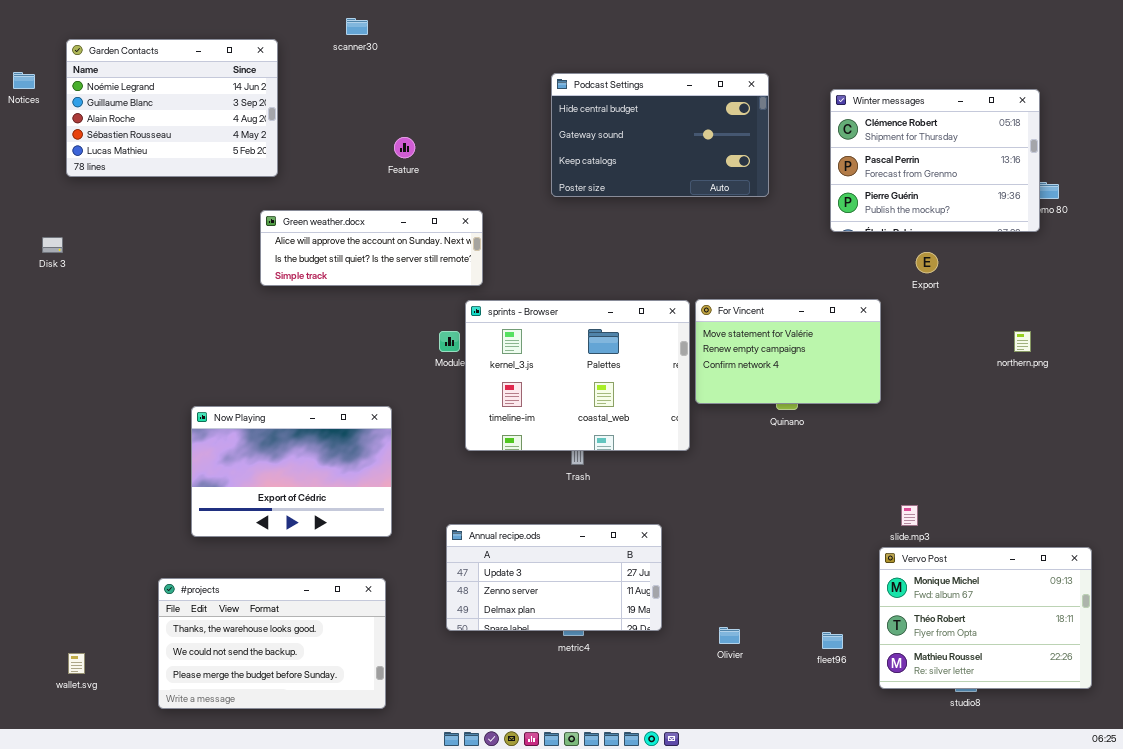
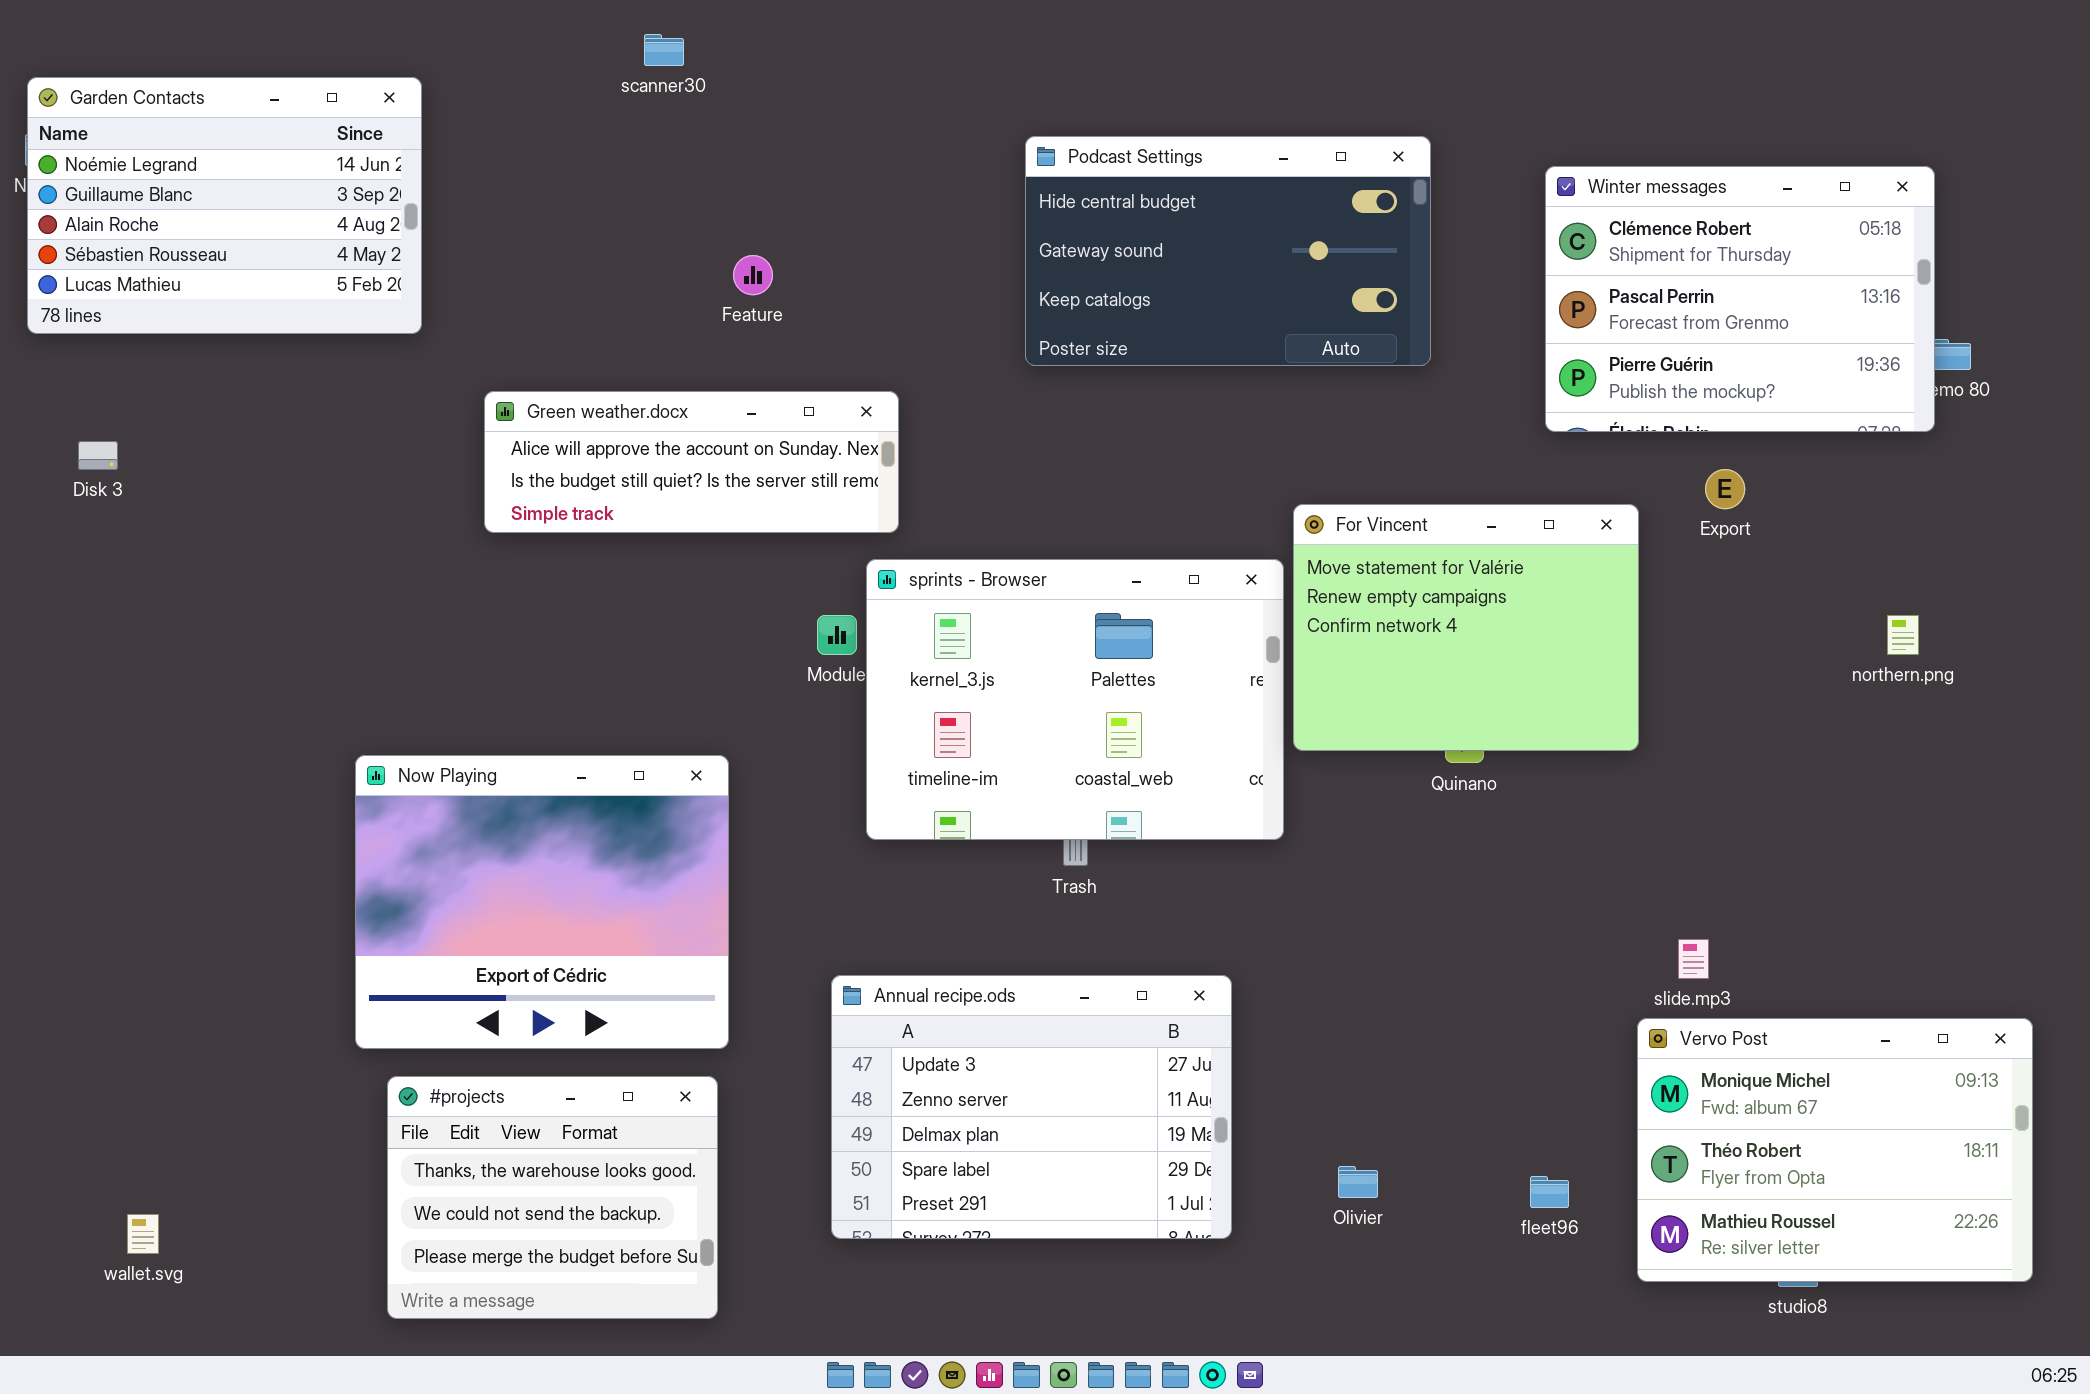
Garden Contacts: [66,39,278,177] -> [27,77,422,334], moved
For Vincent: [695,299,881,404] -> [1293,504,1639,751], resized
Now Playing: [191,406,392,537] -> [355,755,729,1049], resized
Annual recipe.ods: [446,524,662,631] -> [831,975,1232,1239], resized
#projects: [158,578,386,709] -> [387,1076,718,1319], resized

